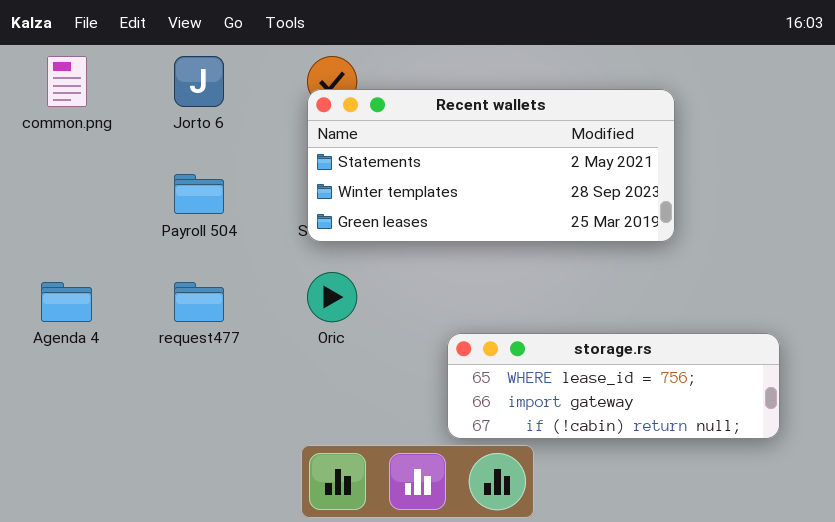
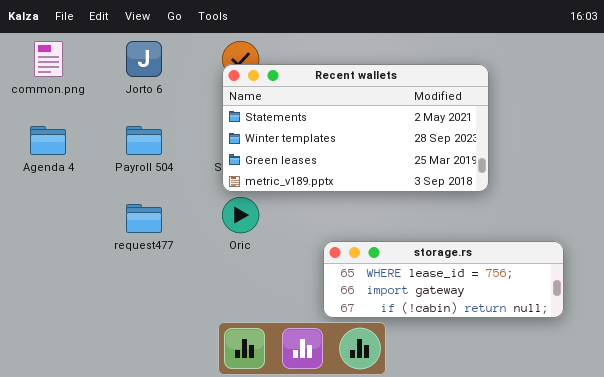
Recent wallets: [307,89,675,242] -> [222,64,489,192], resized
Agenda 4: [41,282,92,322] -> [30,126,66,155], moved

